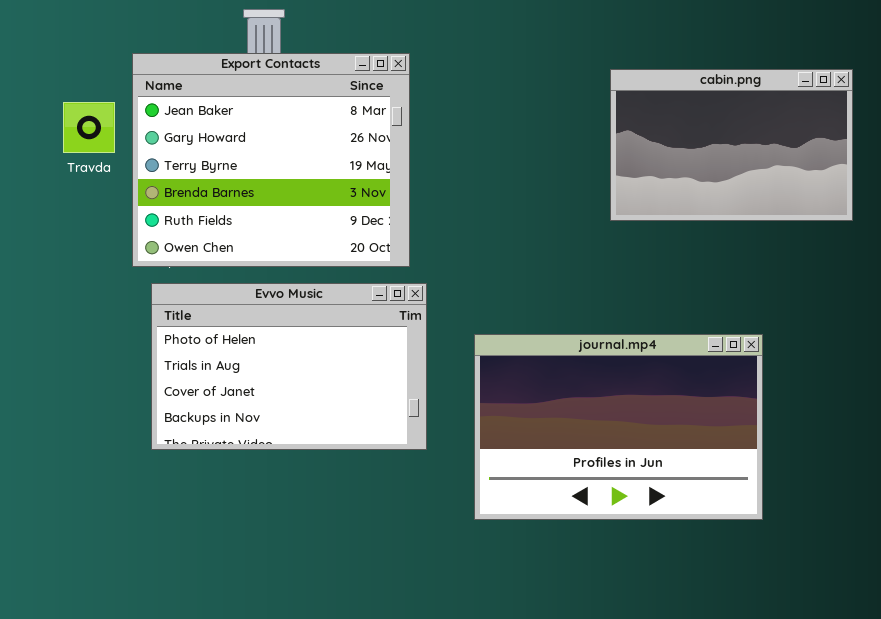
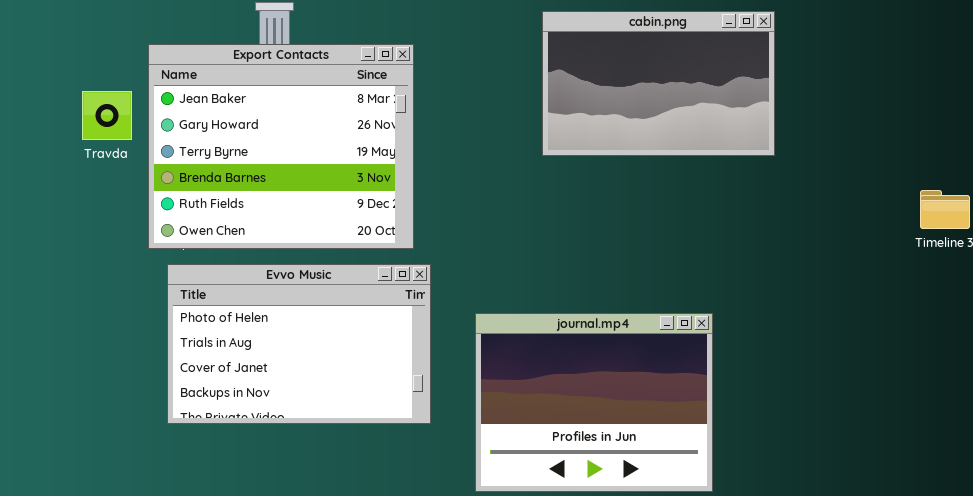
cabin.png: [610,69,853,221] -> [542,11,775,156], moved
journal.mp4: [474,334,763,520] -> [475,313,713,492], resized

